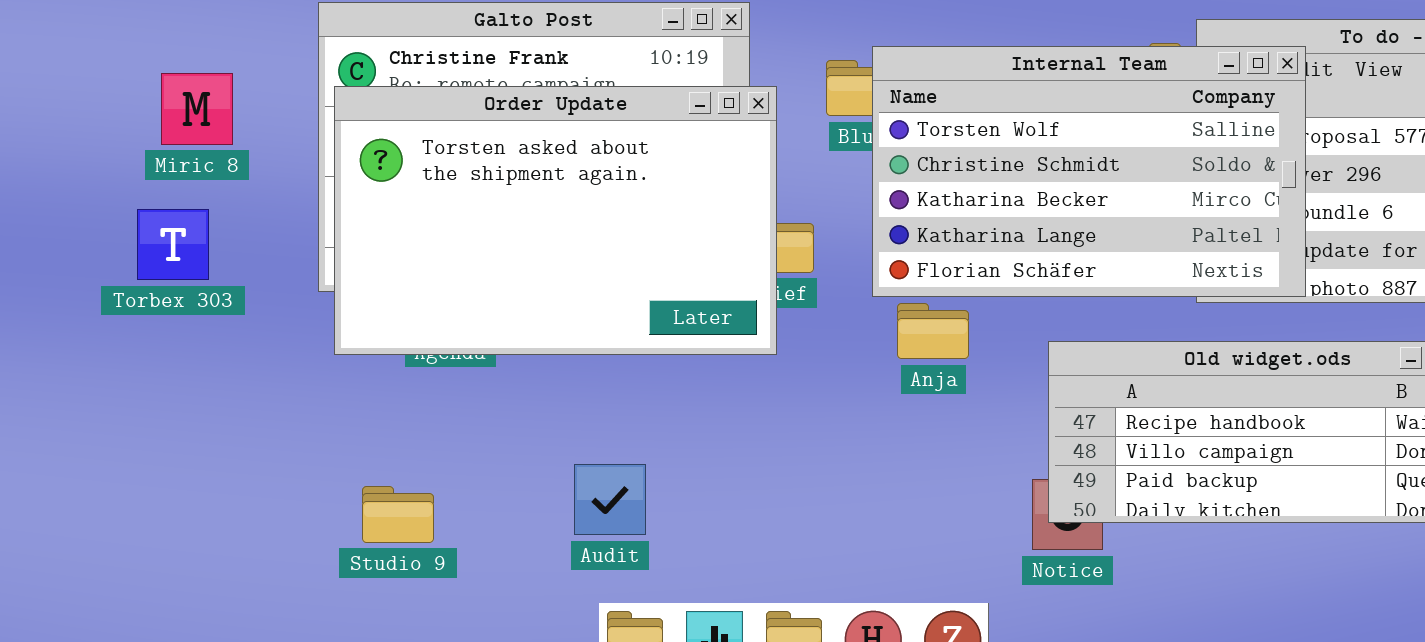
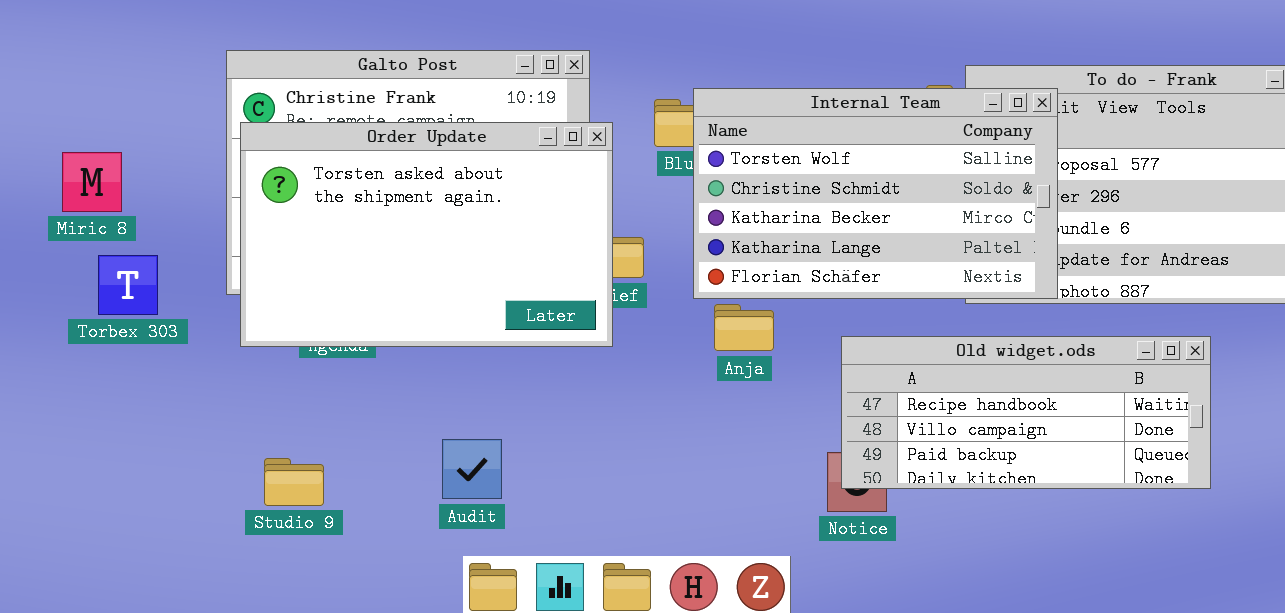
Miric 8: [161,73,233,145] -> [62,152,122,212], moved
Torbex 303: [137,209,209,280] -> [98,255,158,315], moved

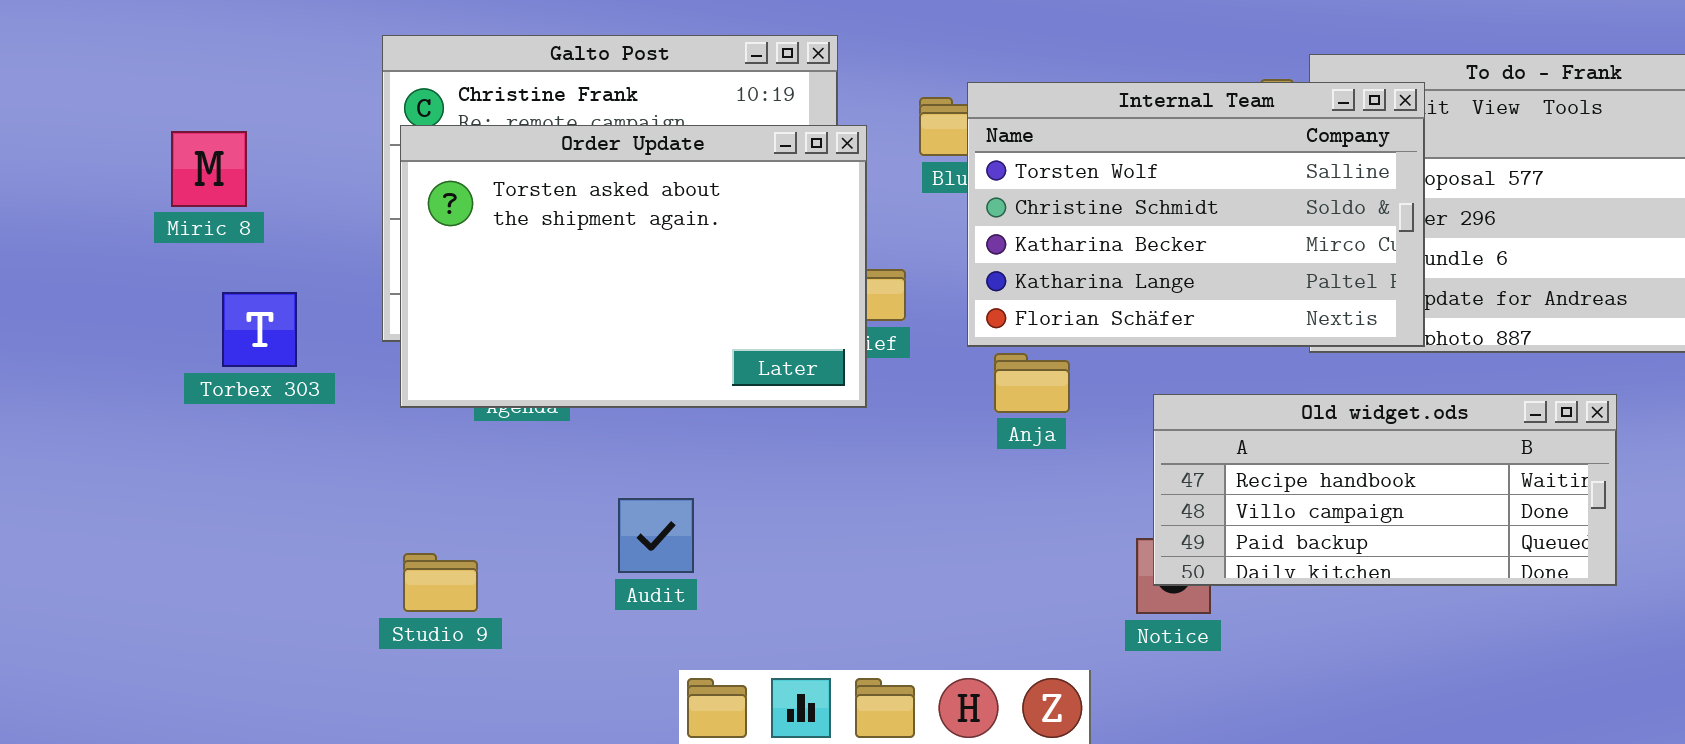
Miric 8: [62,152,122,212] -> [171,131,247,207], moved
Audit: [442,439,502,499] -> [618,498,694,573], moved
Studio 9: [264,458,324,506] -> [403,553,478,612], moved

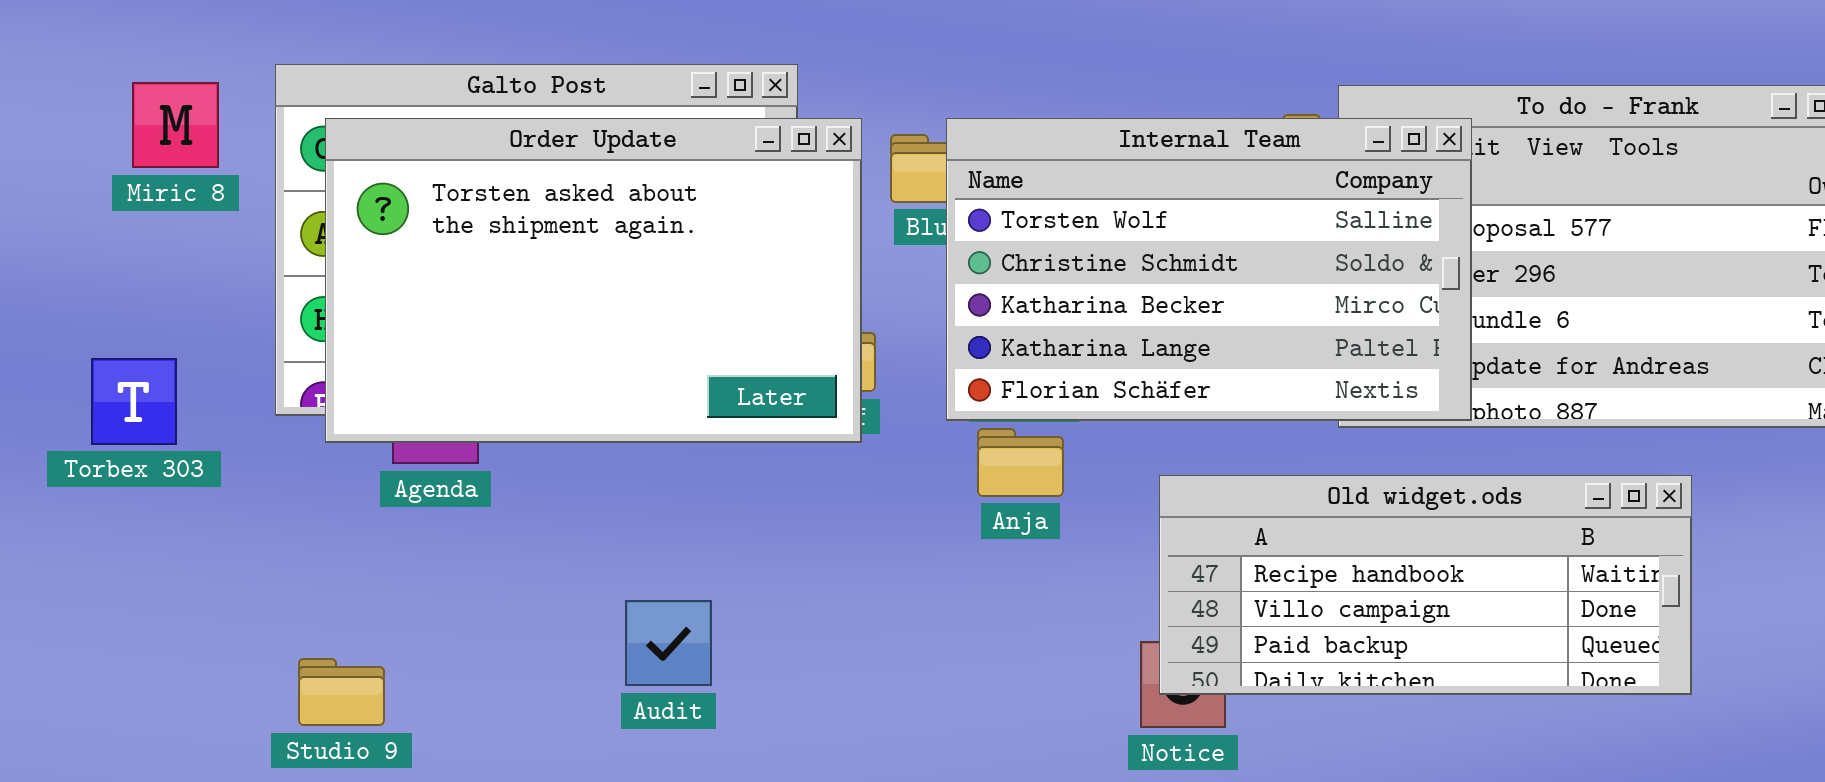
Order Update: [400,125,867,408] -> [325,118,862,443], moved
Miric 8: [171,131,247,207] -> [132,82,219,168], moved
Audit: [618,498,694,573] -> [625,600,712,686], moved

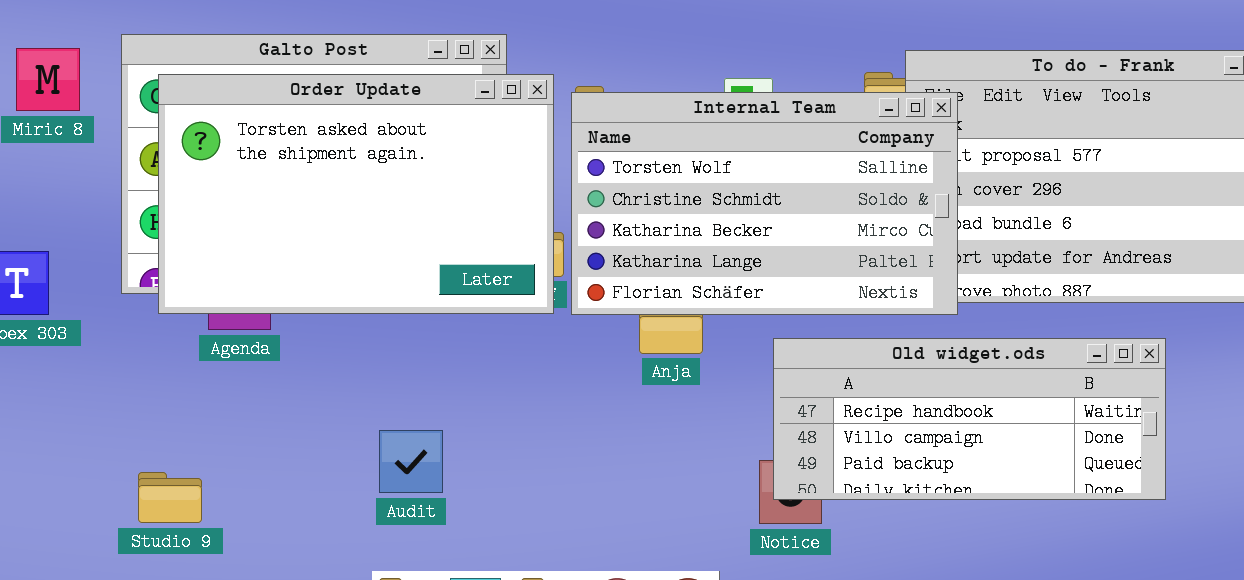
Internal Team: [946,118,1472,421] -> [571,92,958,315], moved

